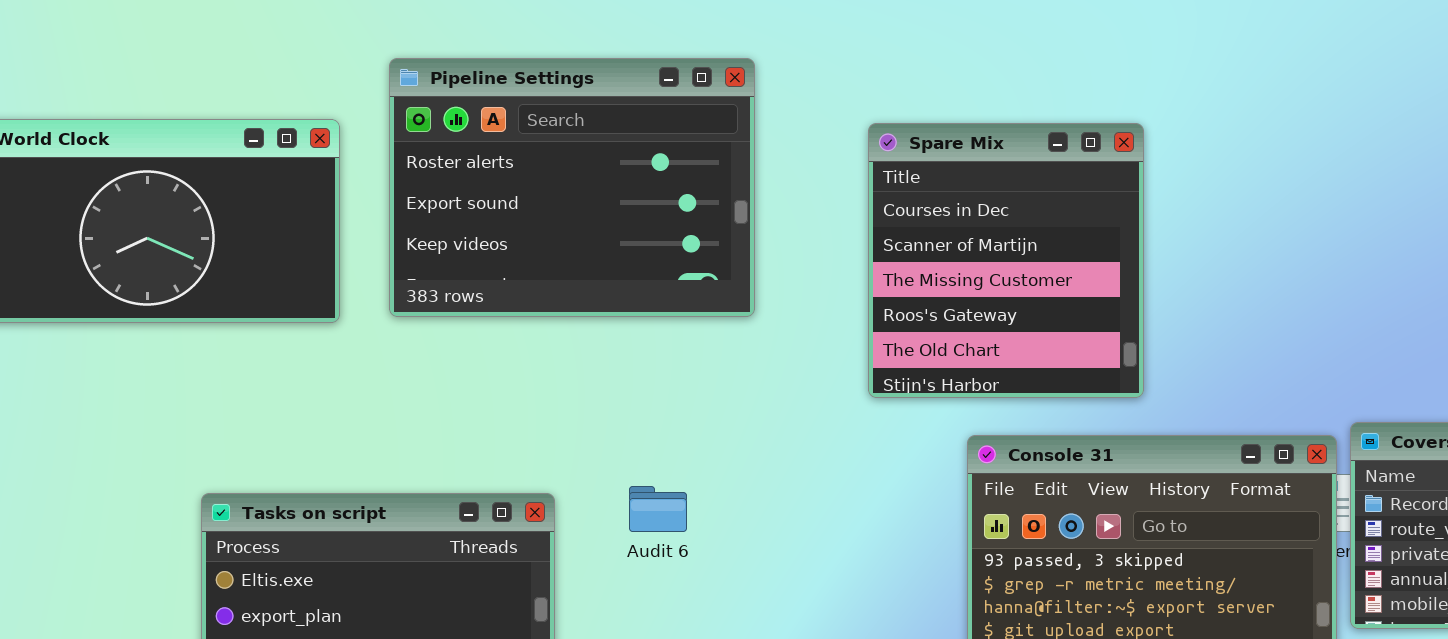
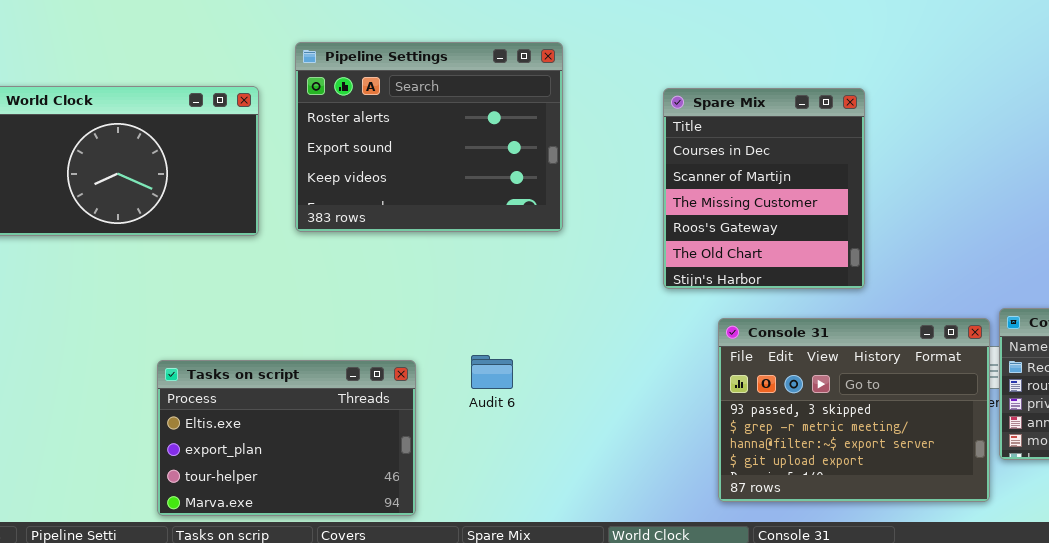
Spare Mix: [868,123,1144,398] -> [663,88,865,289], moved

